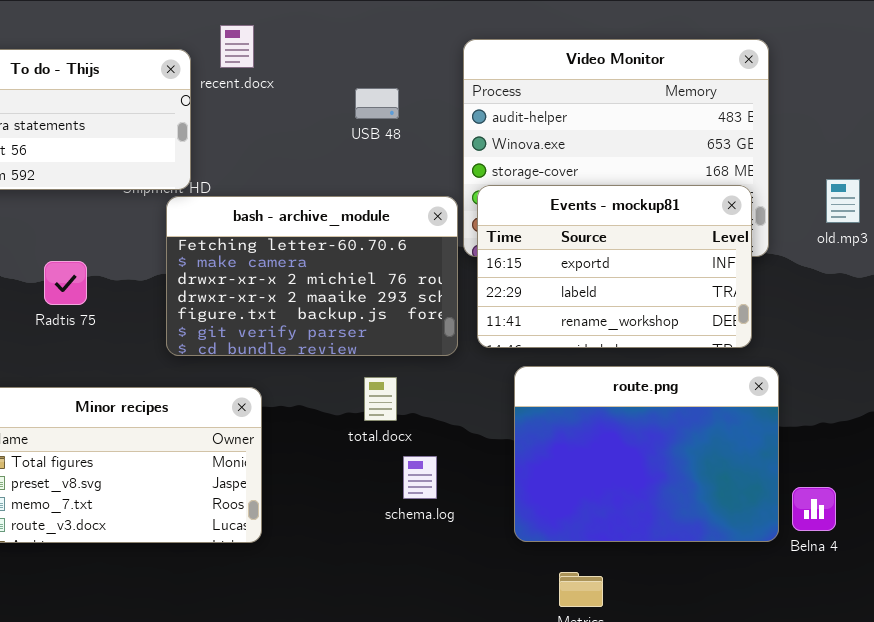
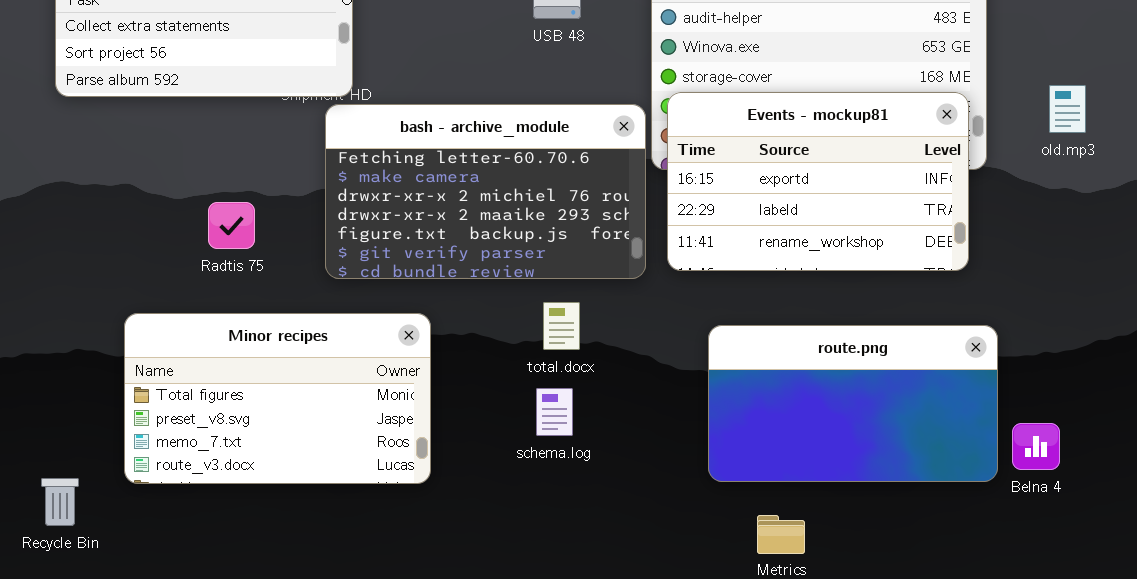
Radtis 75: [44,261,87,305] -> [208,202,255,249], moved
route.png: [514,366,779,542] -> [708,325,998,482], resized
schema.log: [403,456,437,499] -> [536,388,573,436], moved

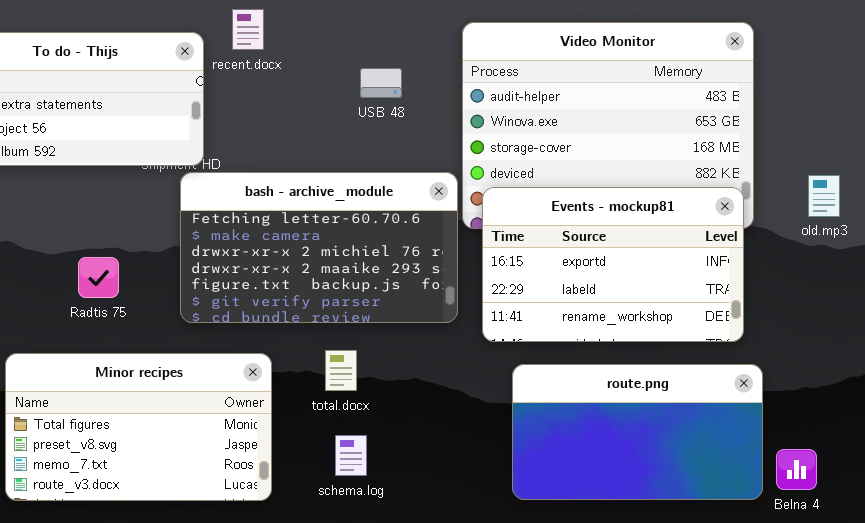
old.mp3: [1049,85,1086,133] -> [808,175,840,217], moved
Events - mockup81: [667,92,969,271] -> [482,187,744,342], moved
total.docx: [543,302,580,350] -> [325,350,357,391], moved
schema.log: [536,388,573,436] -> [335,435,367,476], moved

